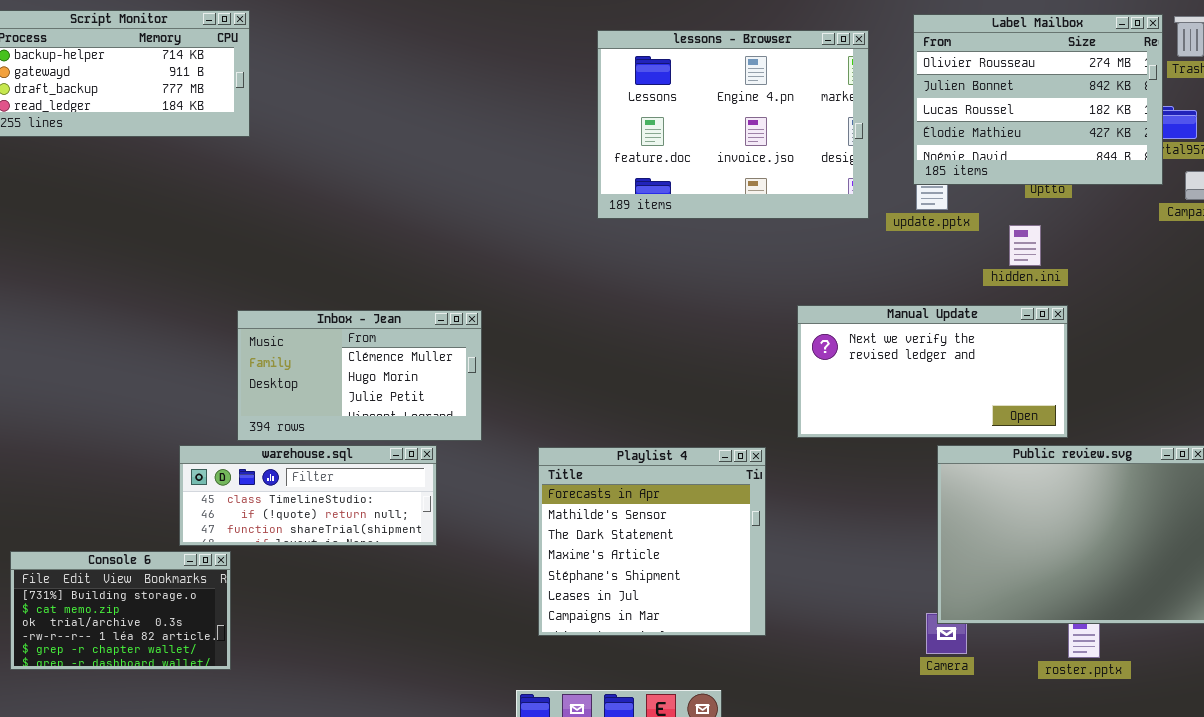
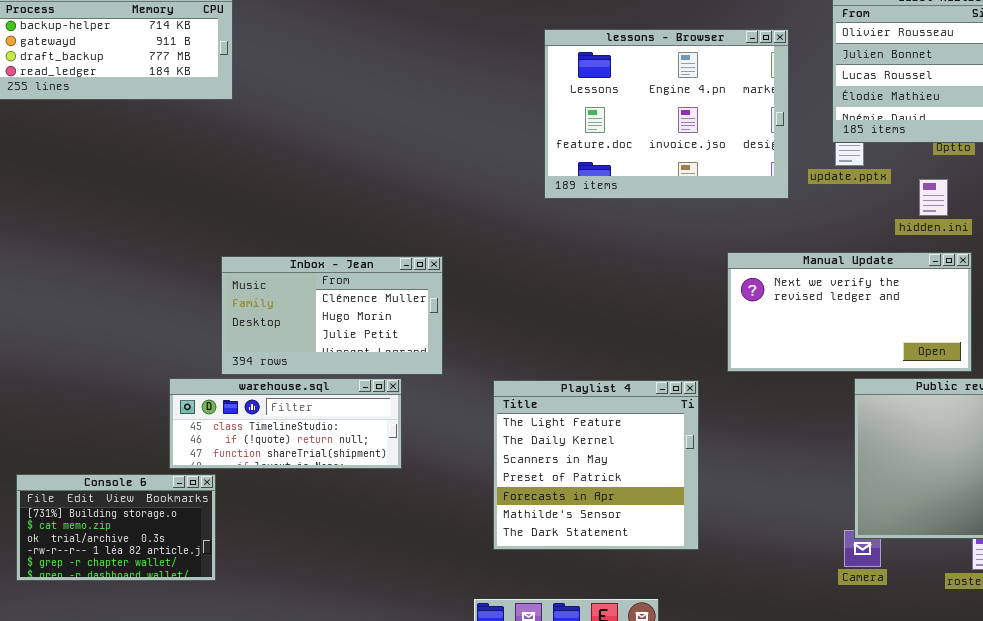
lessons - Browser: [597,30,869,219] -> [544,29,789,199], moved
Playlist 4: [538,447,766,636] -> [493,380,699,550], scrolled up 4 rows

